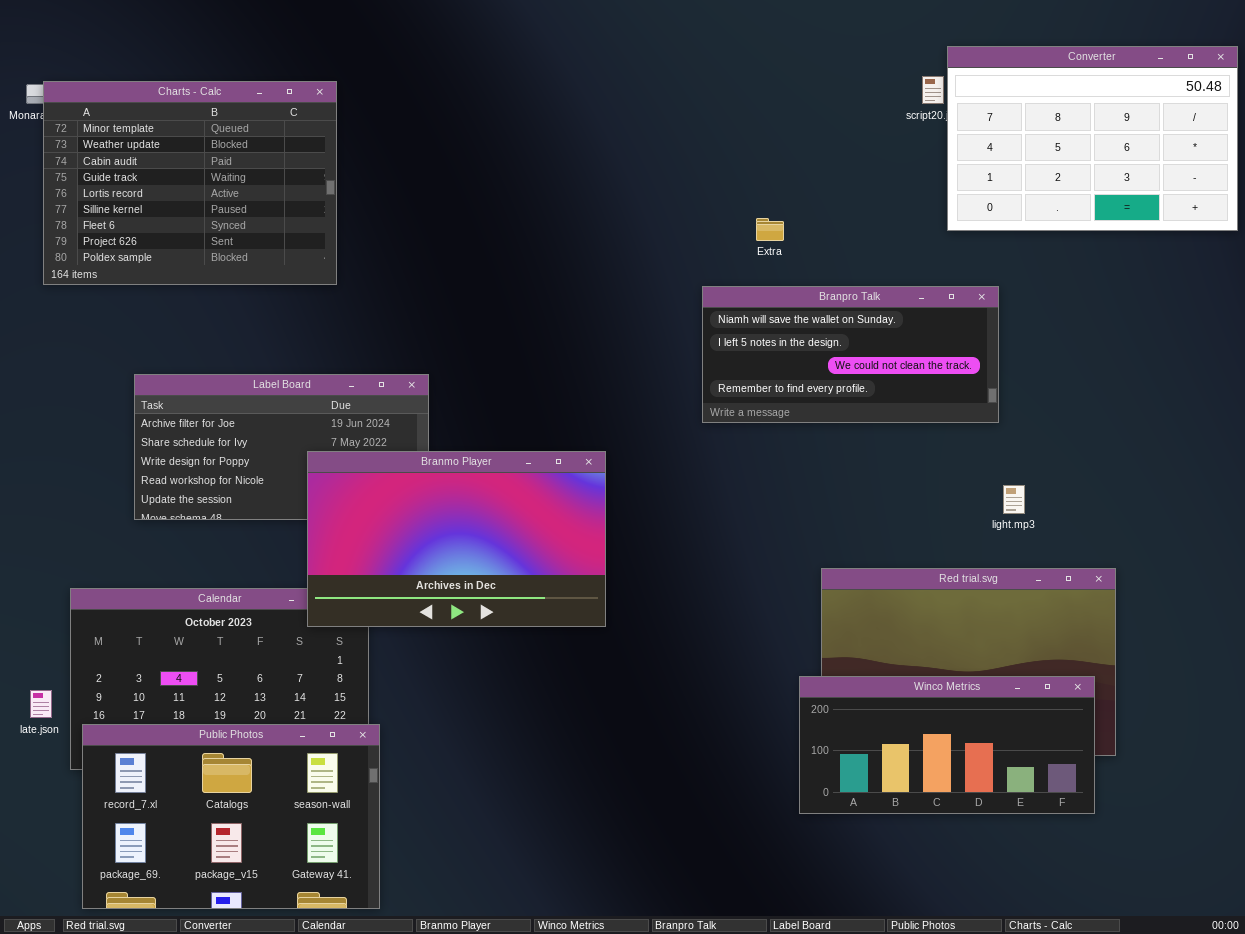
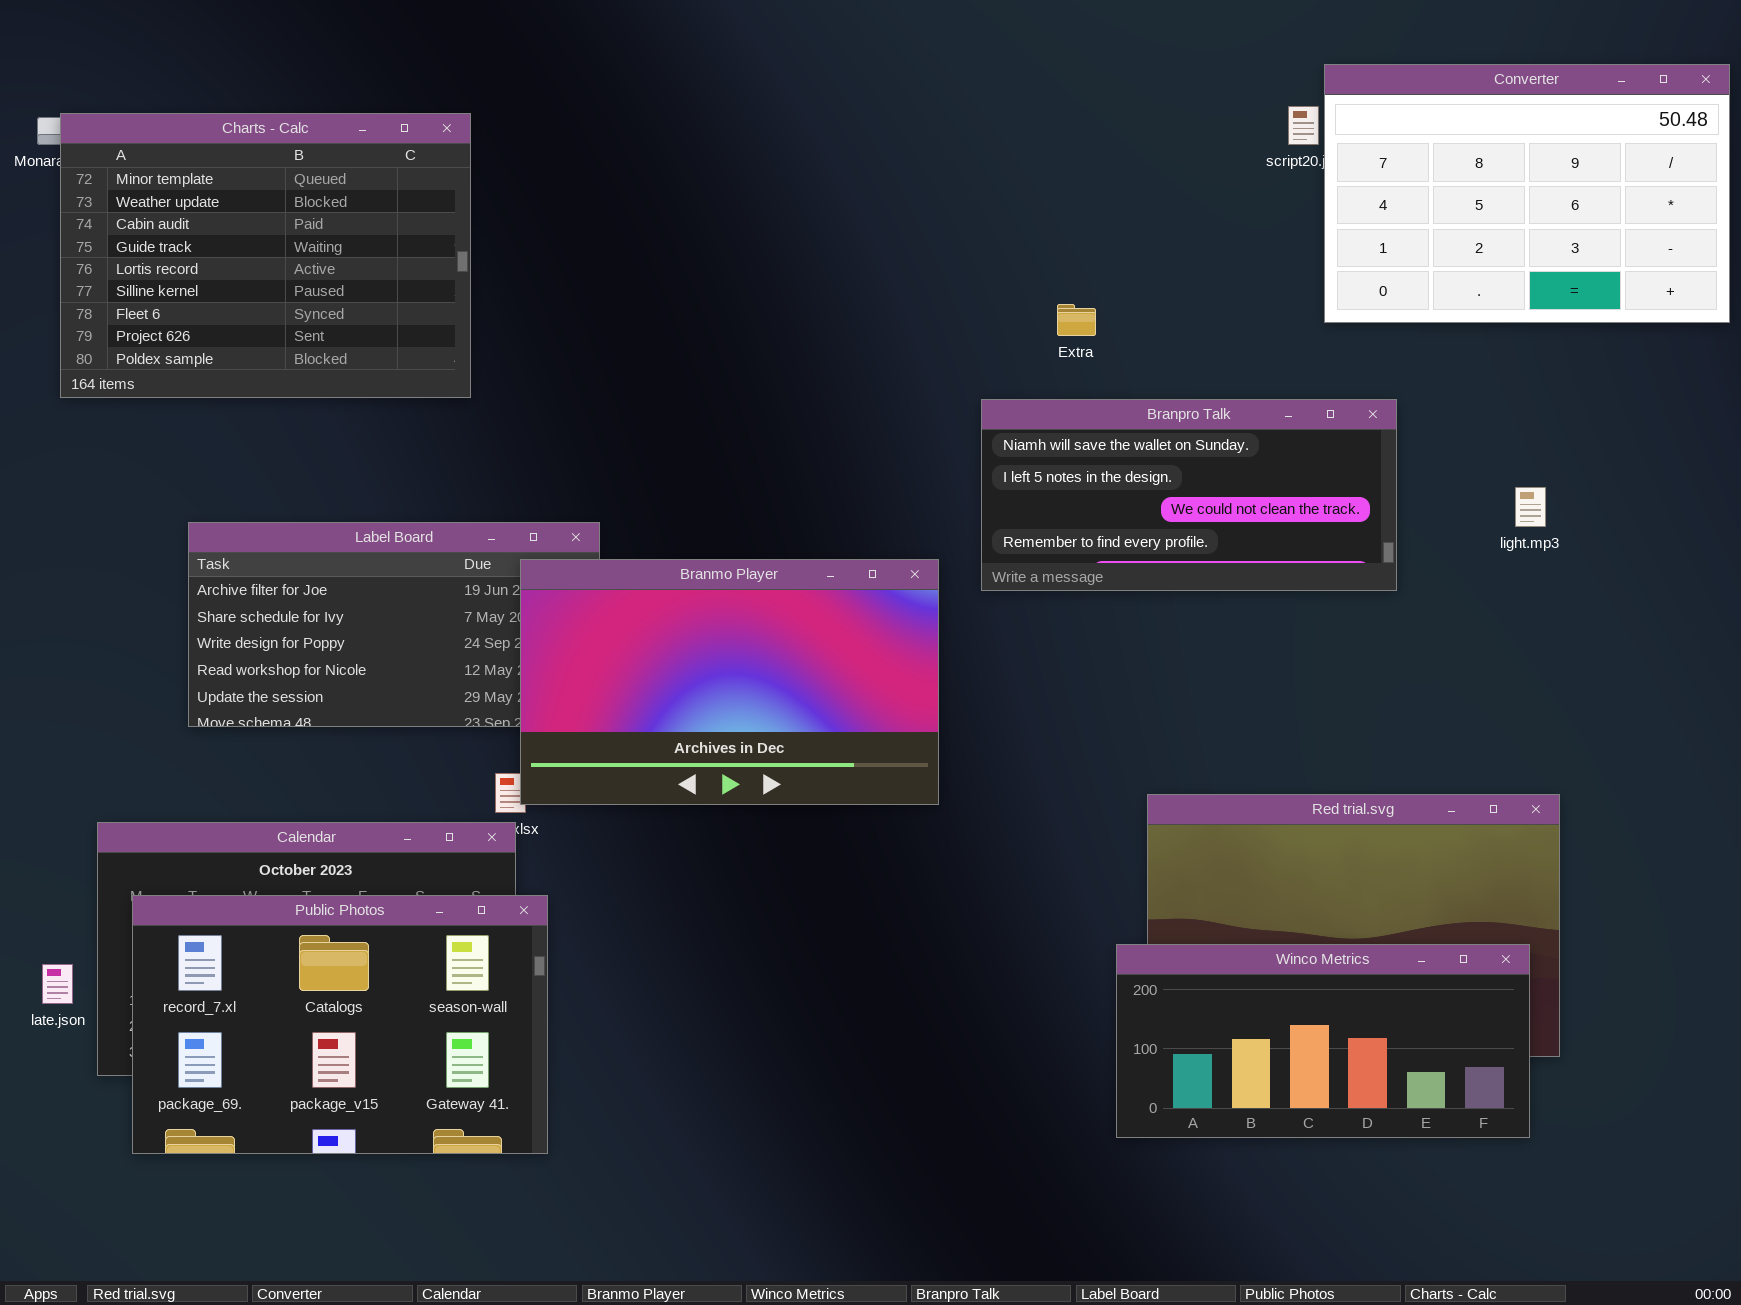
Branmo Player: [307,451,606,627] -> [520,559,939,805], moved
light.mp3: [1003,485,1025,514] -> [1515,487,1546,527], moved
Public Photos: [82,724,380,909] -> [132,895,548,1154], moved

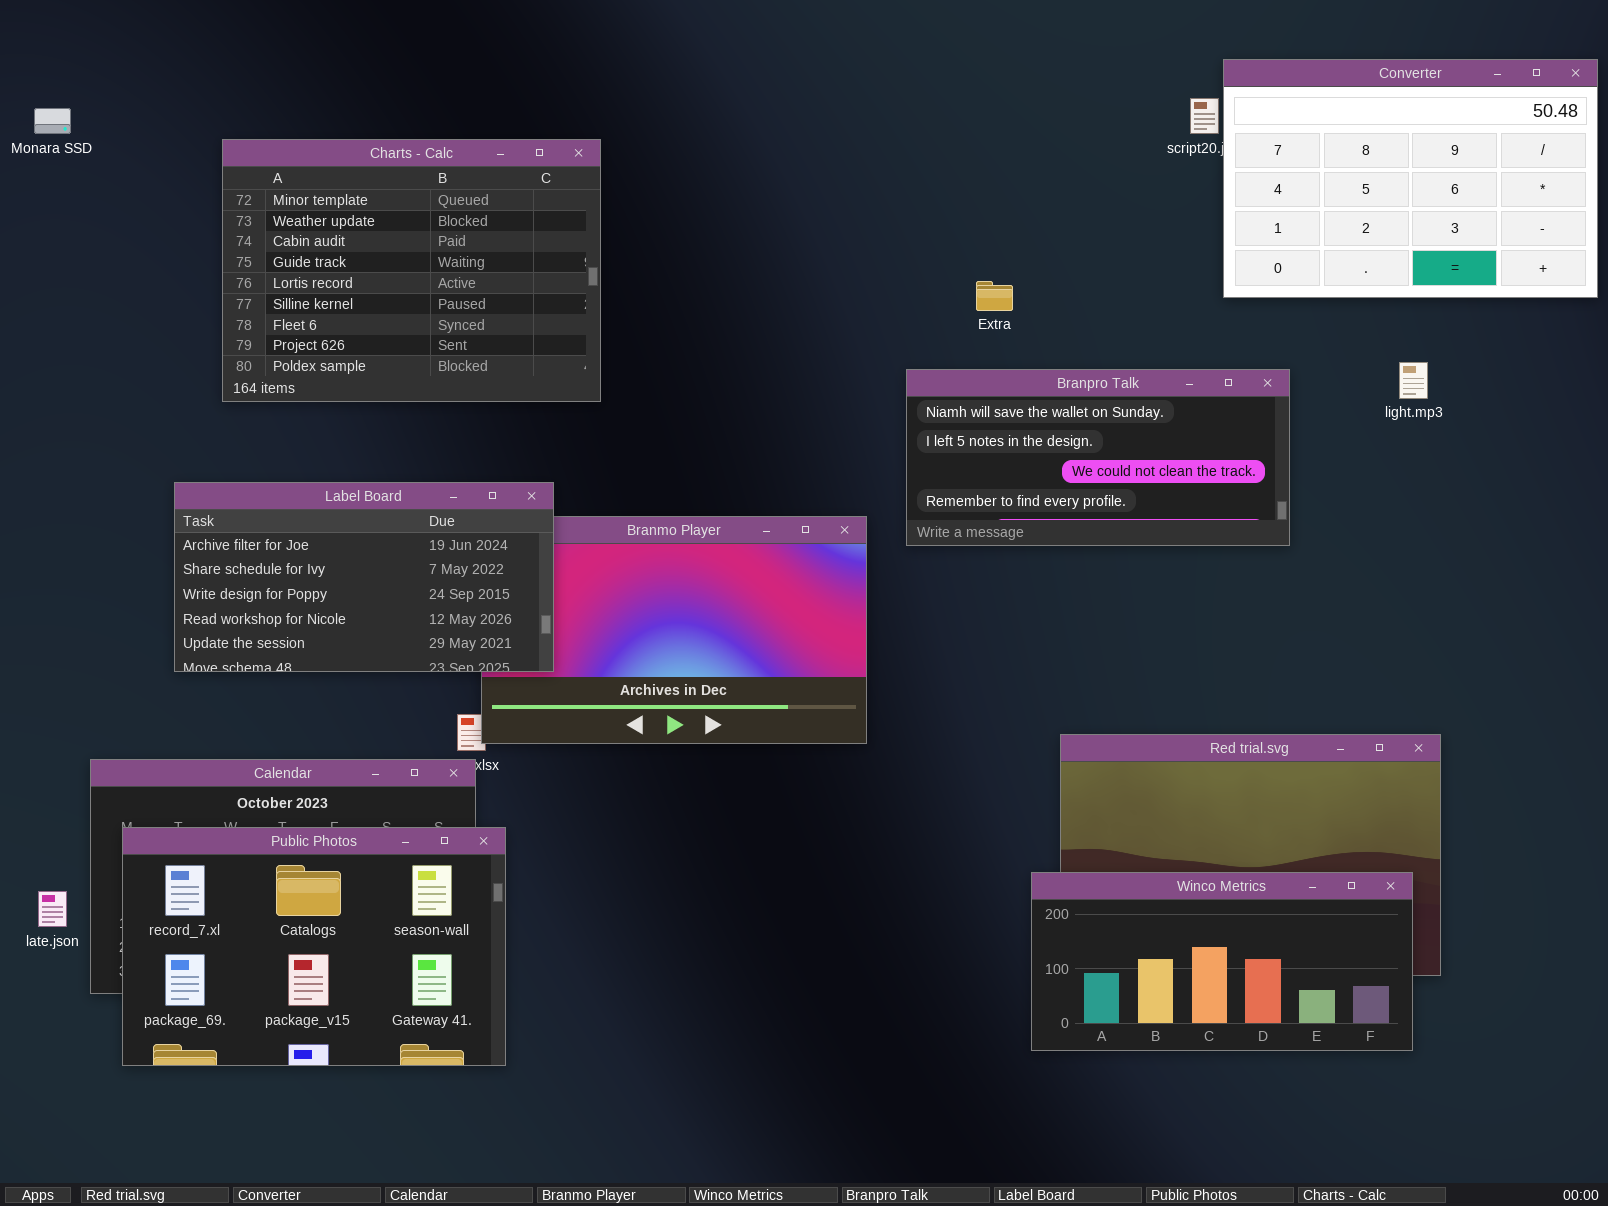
Charts - Calc: [60,113,471,398] -> [222,139,601,402], moved
light.mp3: [1515,487,1546,527] -> [1399,362,1428,399], moved
Label Board: [188,522,600,727] -> [174,482,554,672], raised

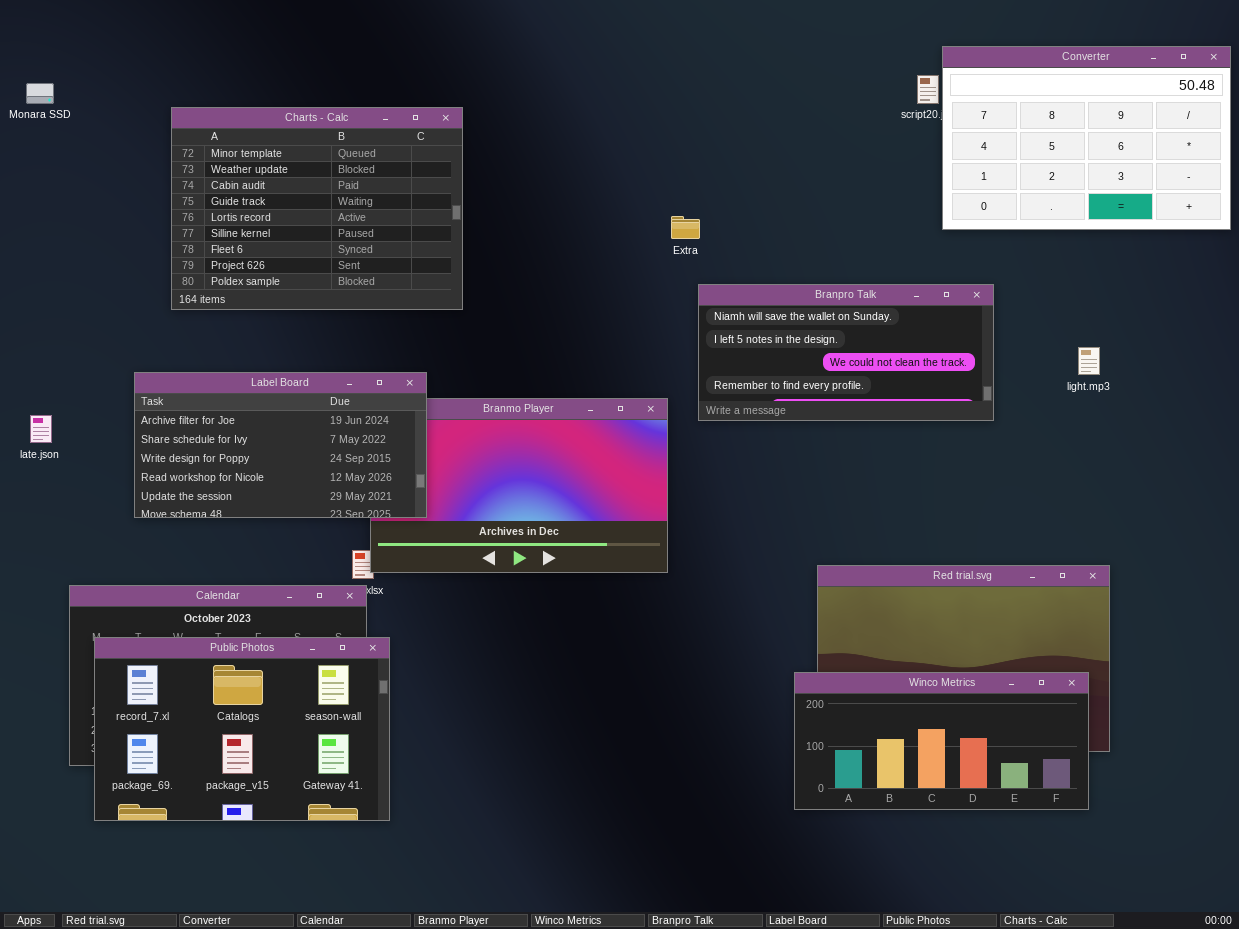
Extra: [976,281,1013,311] -> [671,216,700,239], moved
light.mp3: [1399,362,1428,399] -> [1078,347,1100,375], moved
late.json: [38,891,67,927] -> [30,415,52,443], moved

